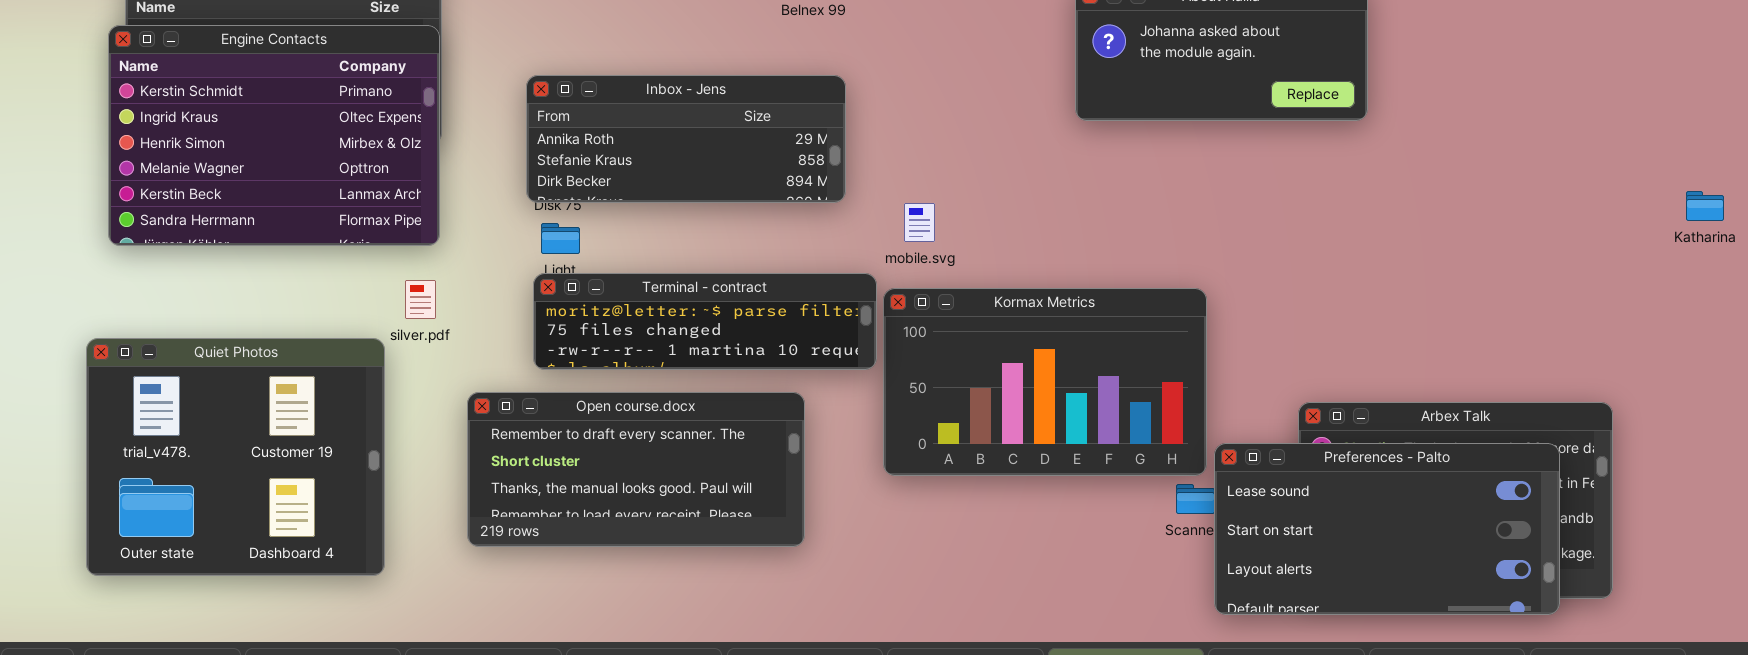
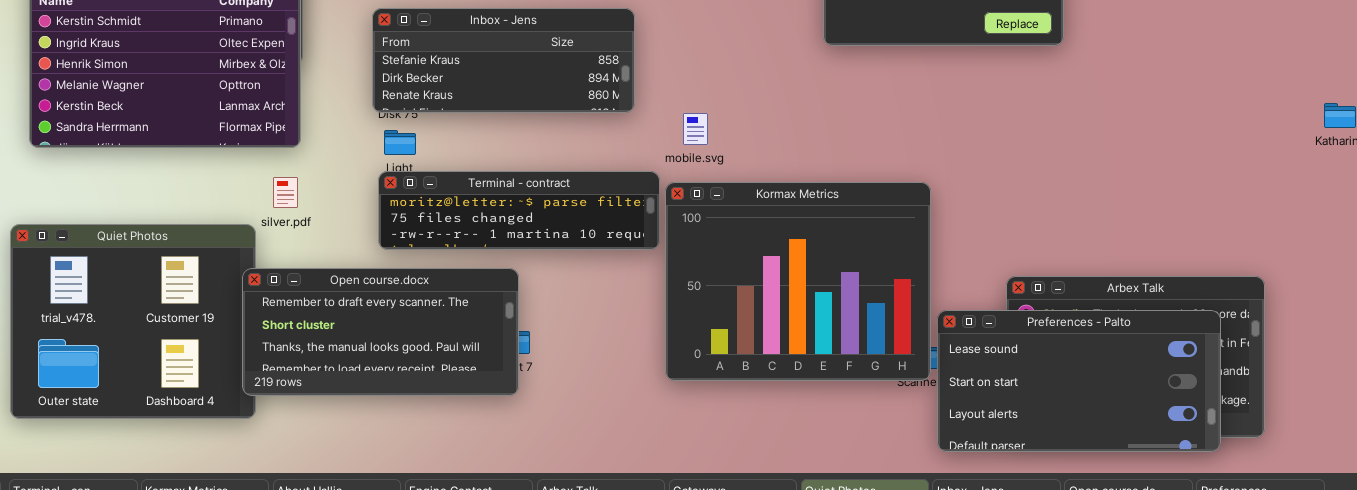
Inbox - Jens: [526,75,846,203] -> [372,8,635,113], scrolled down 1 row
Kormax Metrics: [883,288,1207,476] -> [665,182,931,381], resized
Open course.docx: [467,392,805,547] -> [242,268,519,396], moved

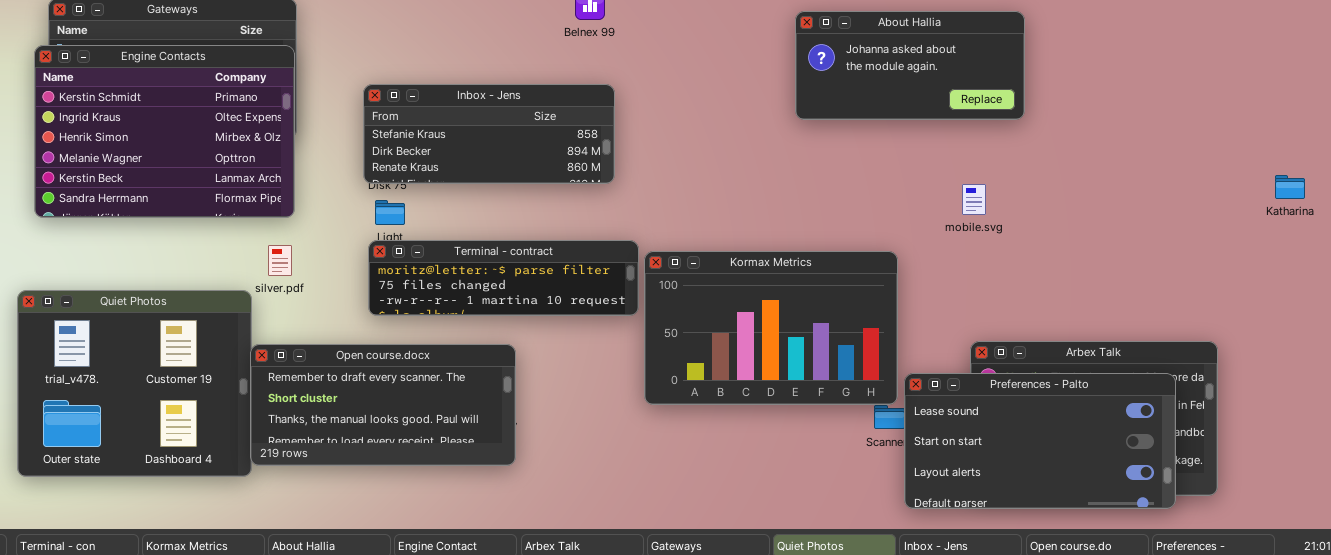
mobile.svg: [683,113,708,145] -> [962,184,986,215], moved
Kormax Metrics: [665,182,931,381] -> [644,251,898,405], resized
Open course.docx: [242,268,519,396] -> [250,344,516,466], moved

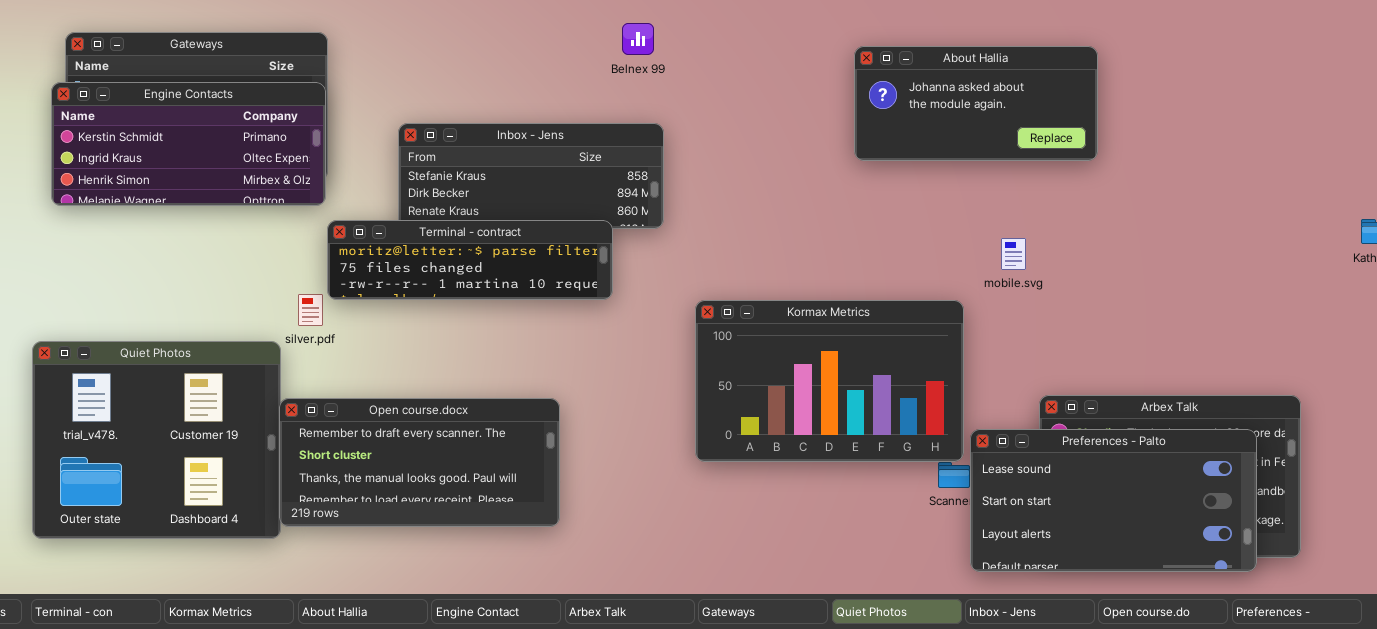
Engine Contacts: [34,45,295,218] -> [51,82,326,206], resized
mobile.svg: [962,184,986,215] -> [1001,238,1026,270], moved
Terminal - contract: [368,240,639,316] -> [327,220,613,300], moved

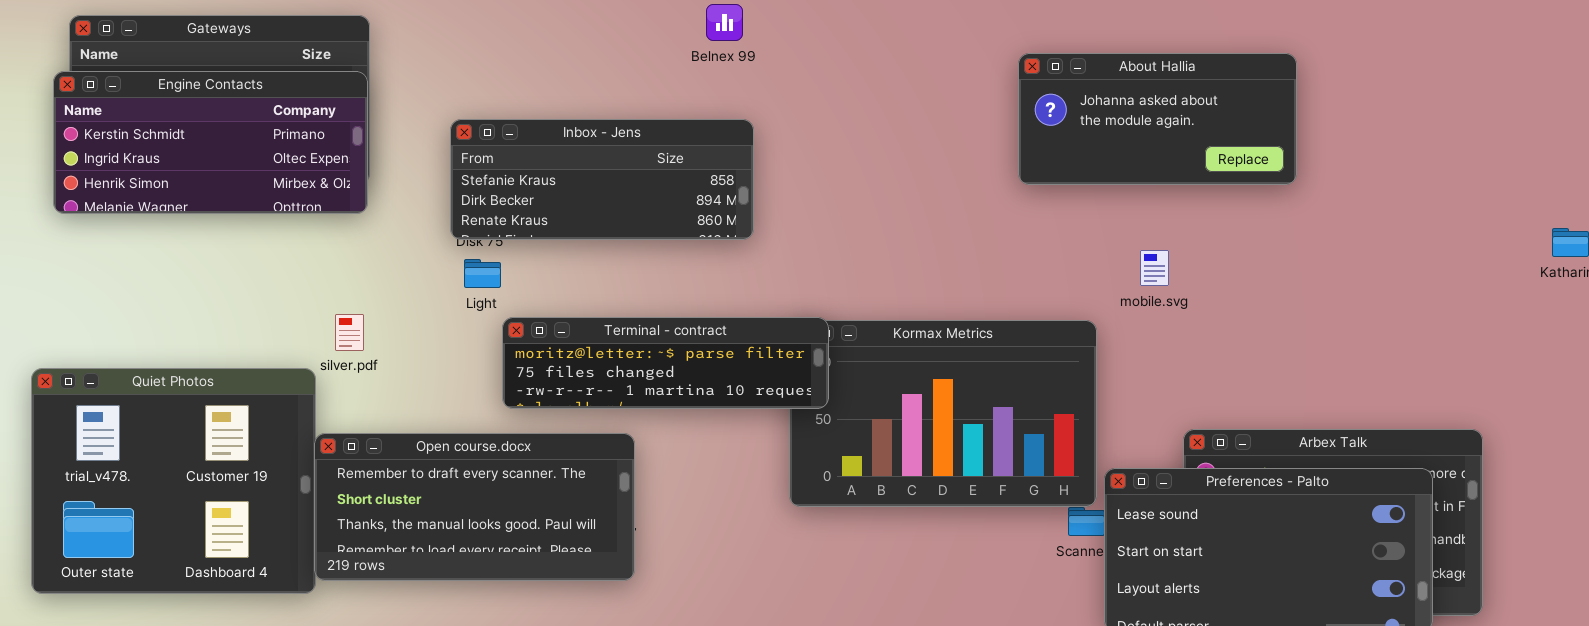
About Hallia: [854,46,1098,161] -> [1018,53,1297,185], moved
Terminal - contract: [327,220,613,300] -> [502,317,829,409], moved

